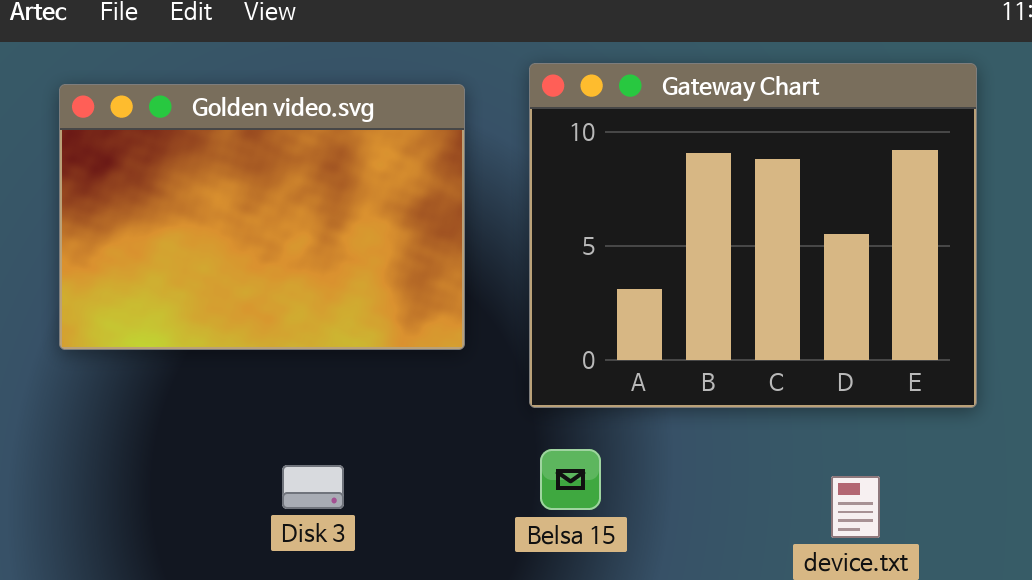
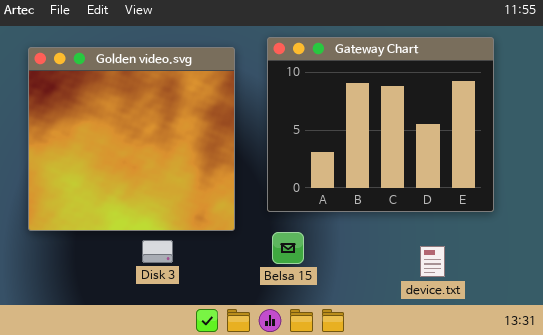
Golden video.svg: [59,84,465,350] -> [28,47,235,231], resized

